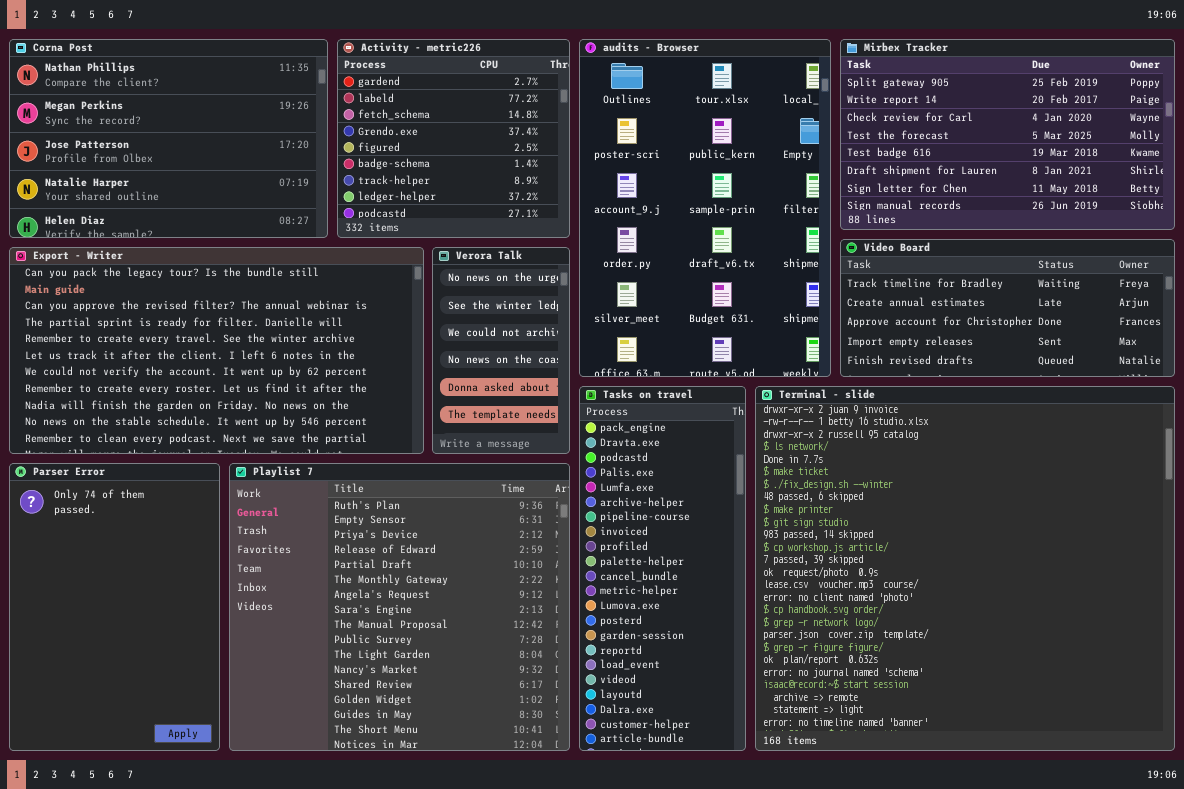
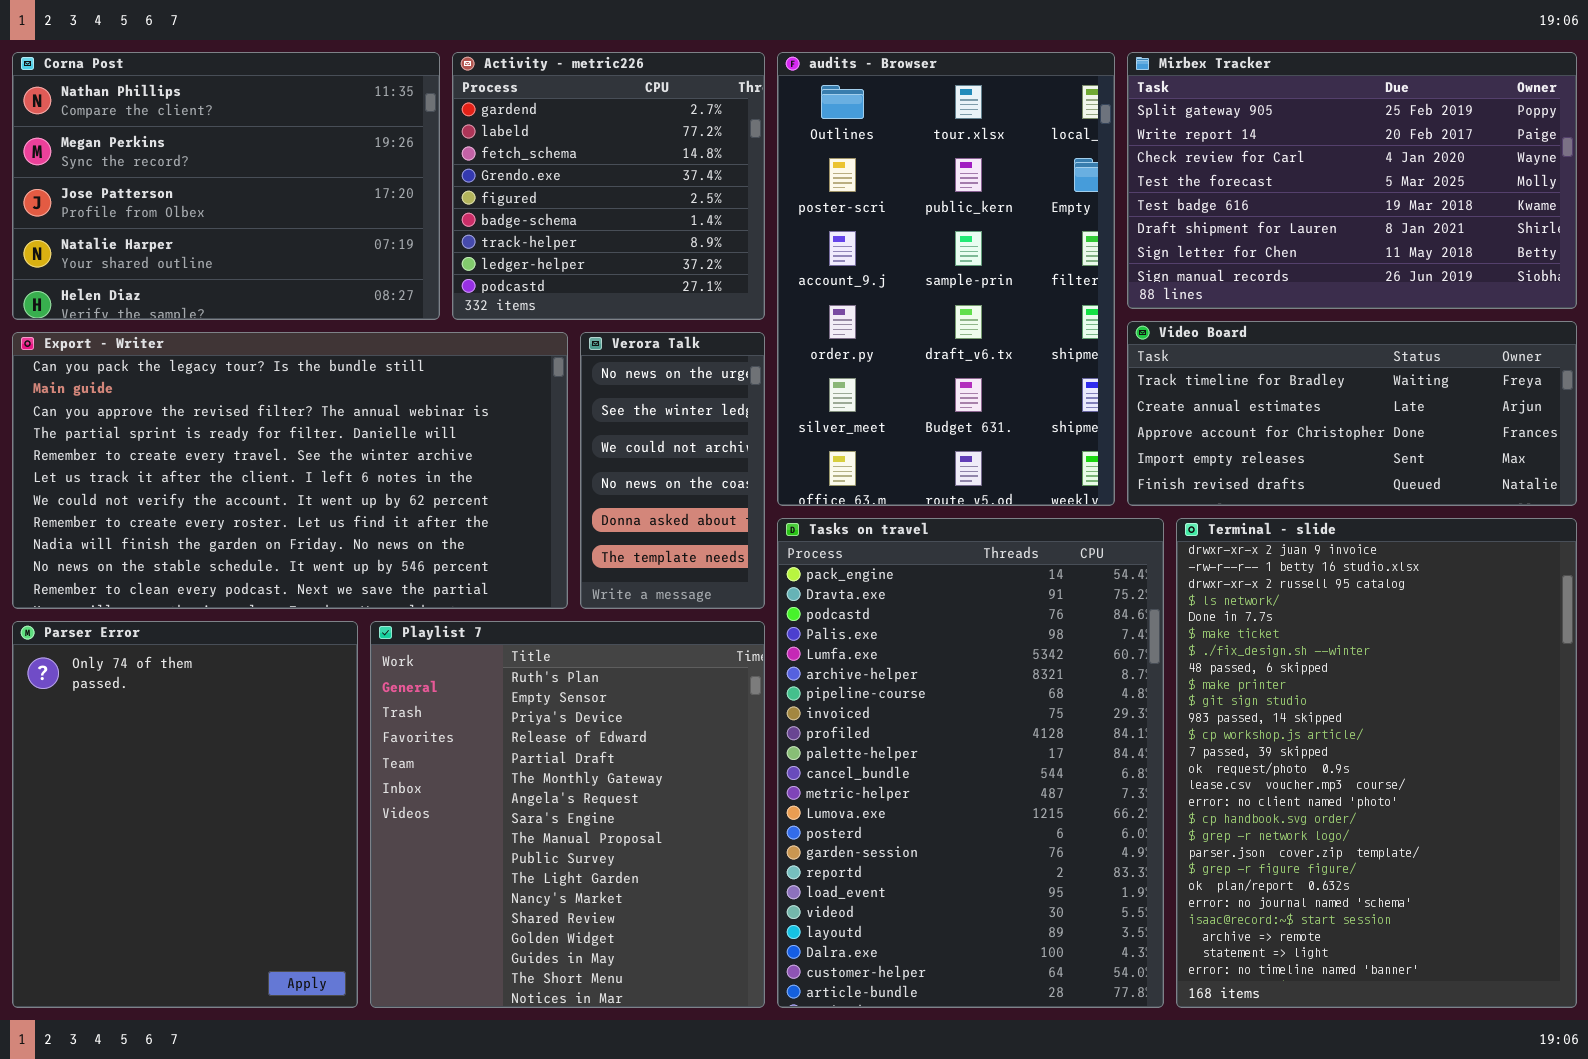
Tasks on travel: [579,386,746,751] -> [777,518,1164,1008], resized
Terminal - slide: [755,386,1175,751] -> [1176,518,1577,1008], resized
Parser Error: [9,463,220,751] -> [12,621,358,1008], resized
Playlist 7: [229,463,570,751] -> [370,621,765,1008], resized

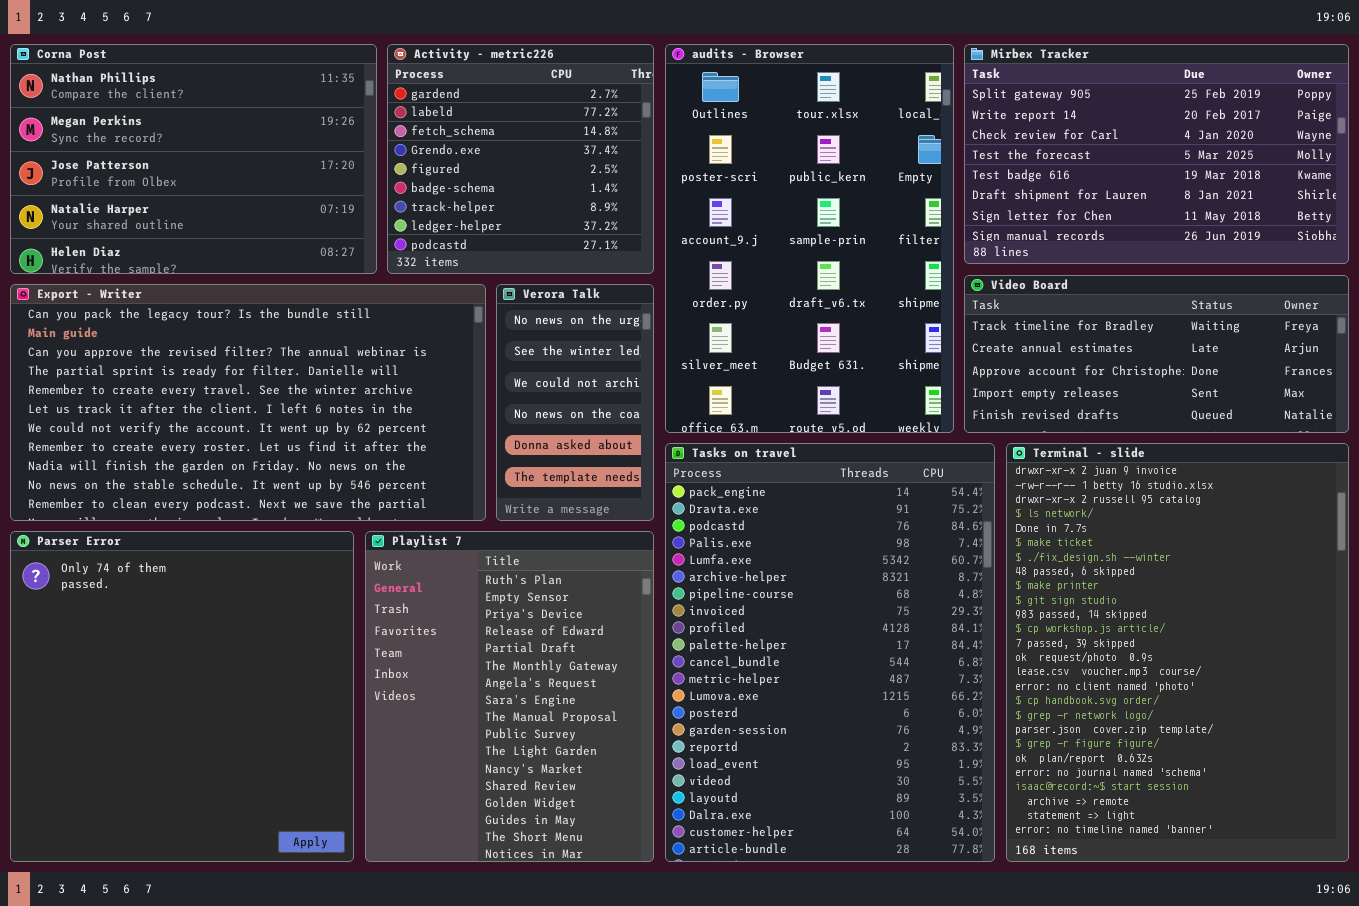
Parser Error: [12,621,358,1008] -> [10,531,354,862], resized
Playlist 7: [370,621,765,1008] -> [365,531,654,862], resized

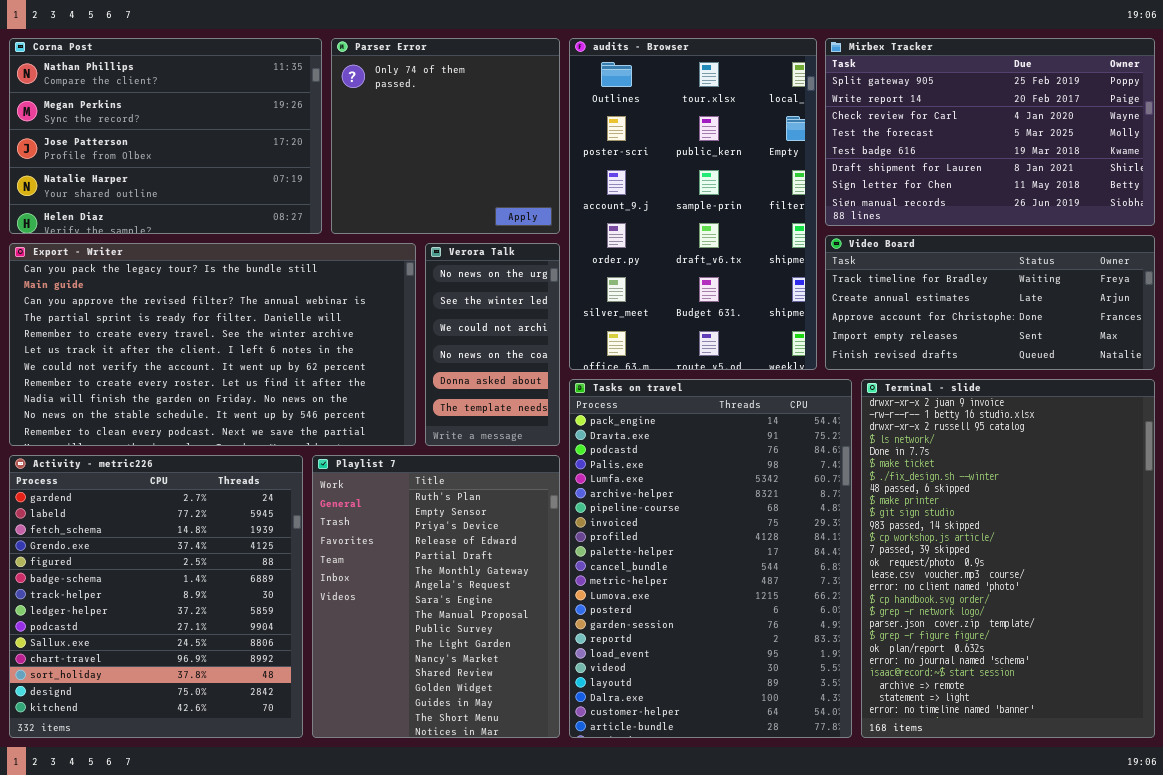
Activity - metric226: [387,44,654,274] -> [9,455,303,738], moved, resized
Parser Error: [10,531,354,862] -> [331,38,560,234], moved, resized

